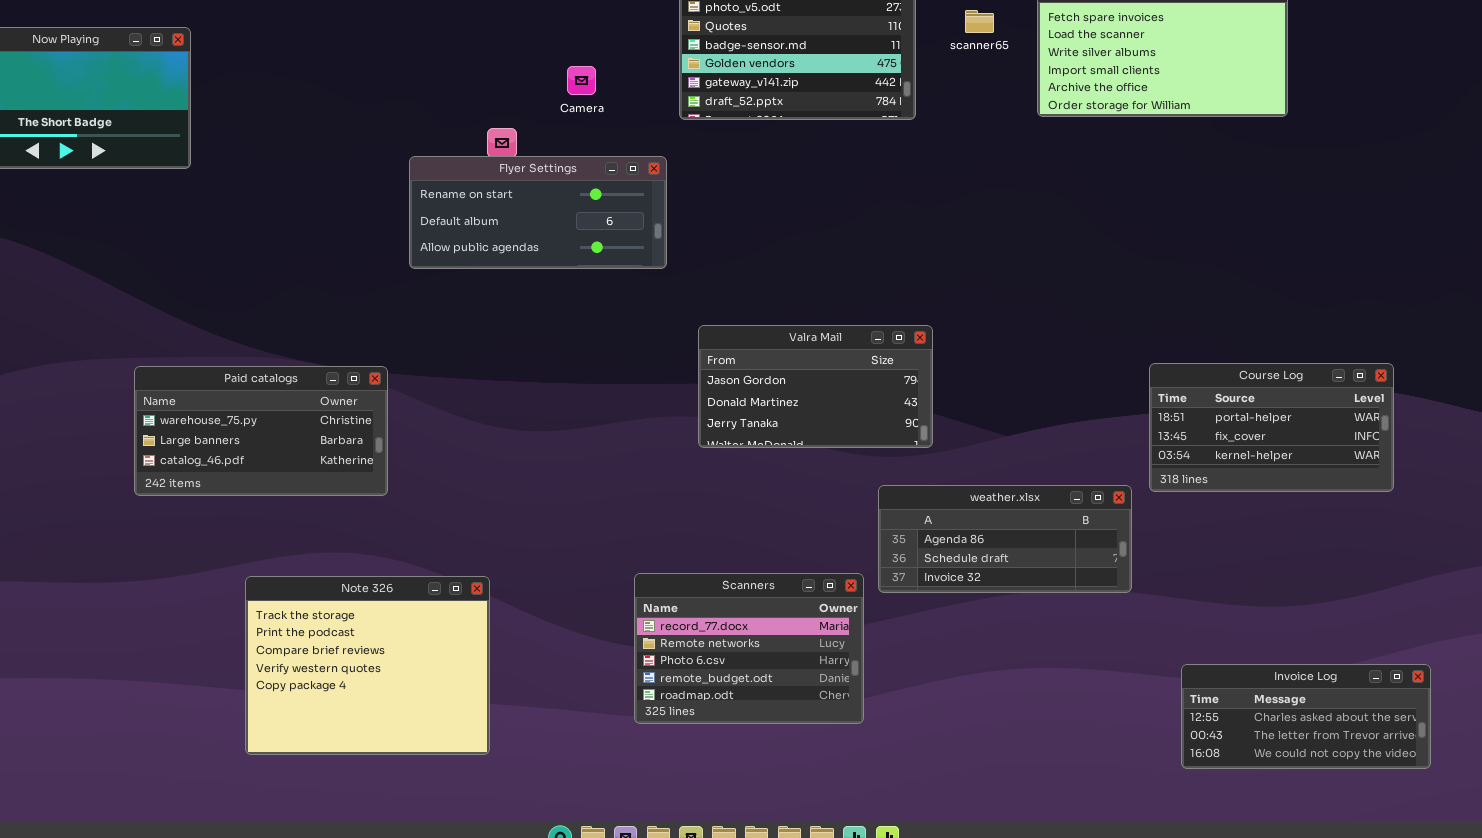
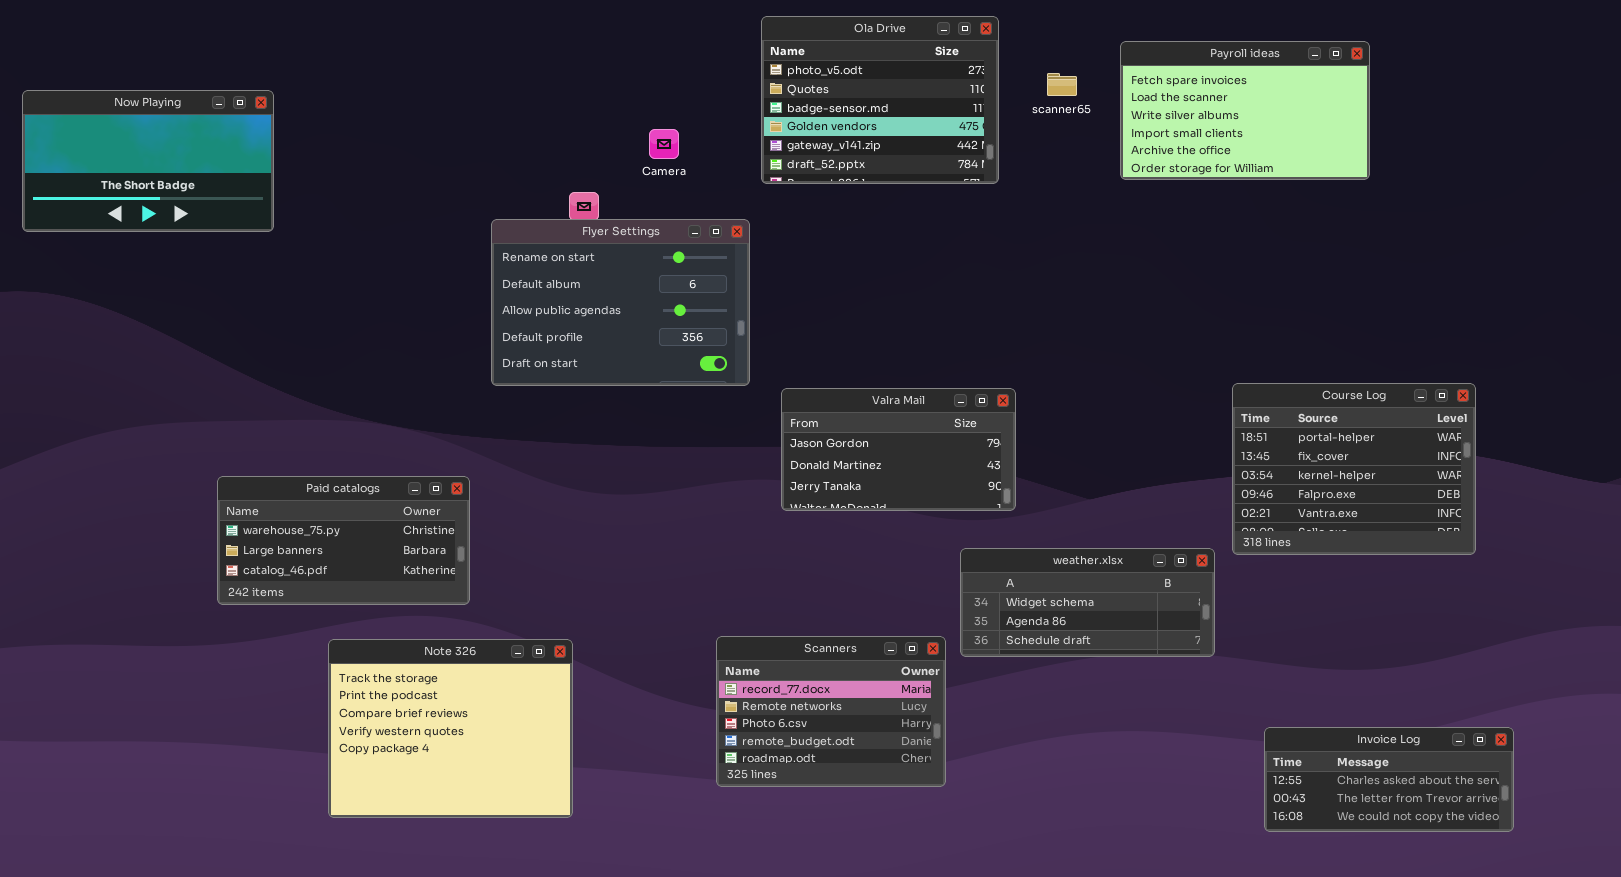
Flyer Settings: [409,156,667,269] -> [491,219,750,386], resized
Course Log: [1149,363,1394,492] -> [1232,383,1476,555], resized
Paid catalogs: [134,366,388,496] -> [217,476,470,605], moved
weather.xlsx: [878,485,1132,593] -> [960,548,1215,657], scrolled up 1 row

